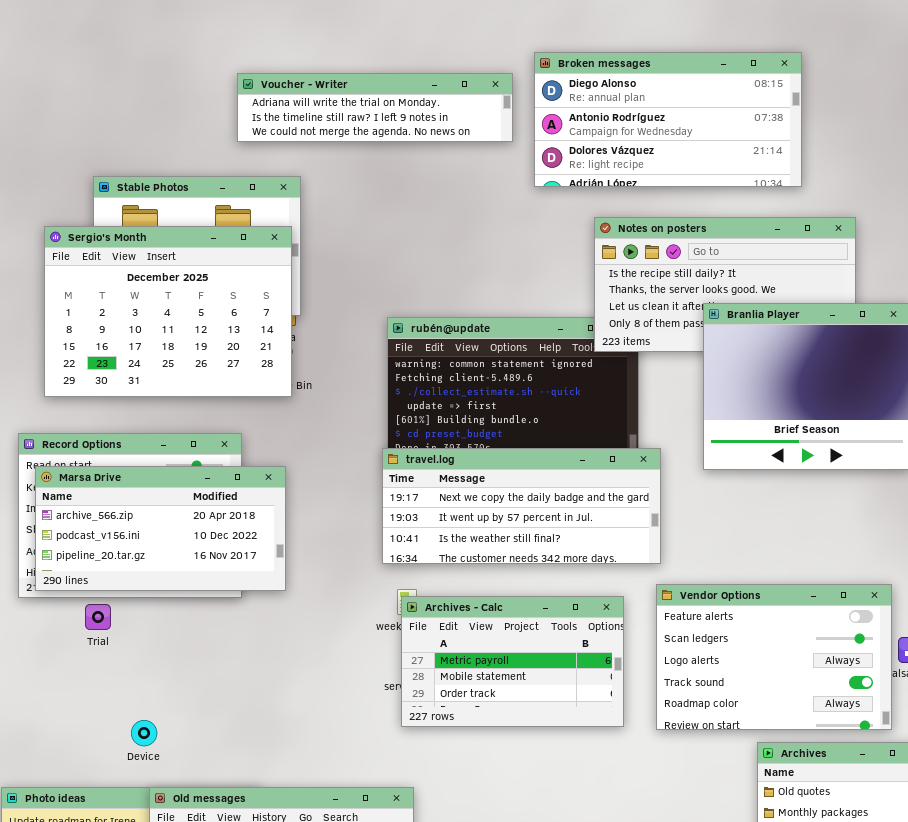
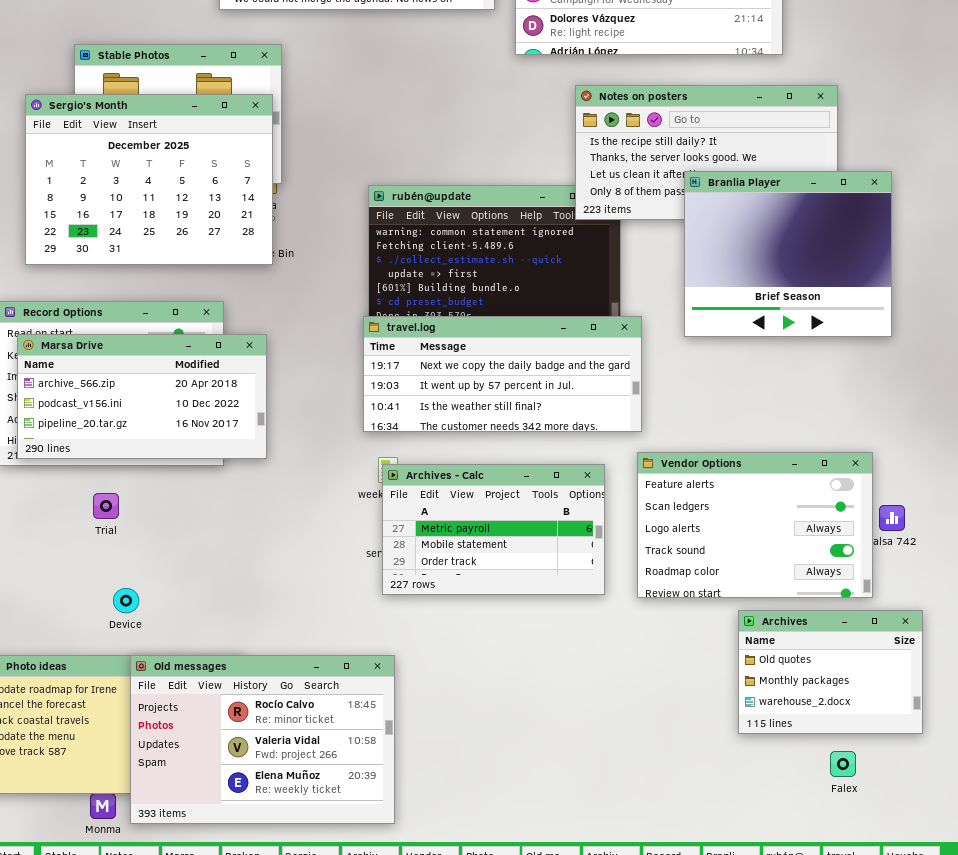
Trial: [85,604,111,630] -> [93,493,119,519], moved

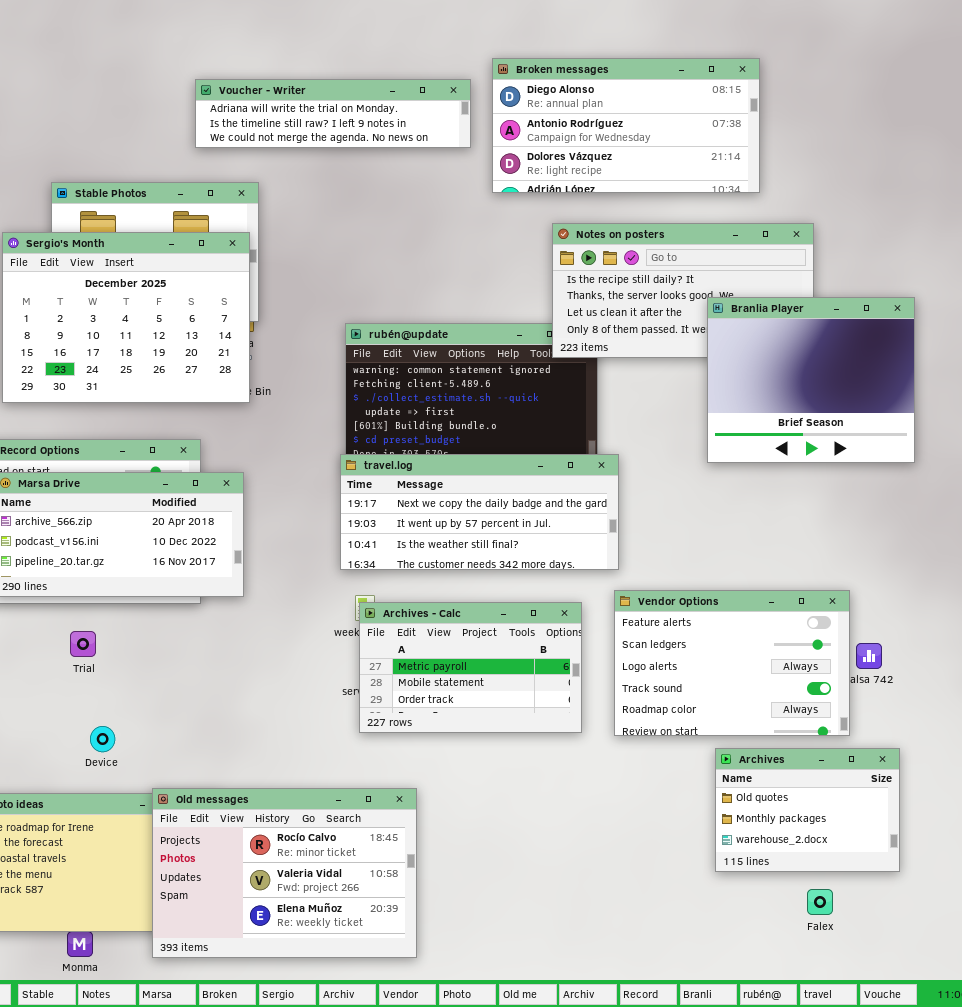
Branlia Player: [684,171,892,337] -> [707,297,915,463], moved
Old messages: [130,655,395,824] -> [152,788,417,958], moved

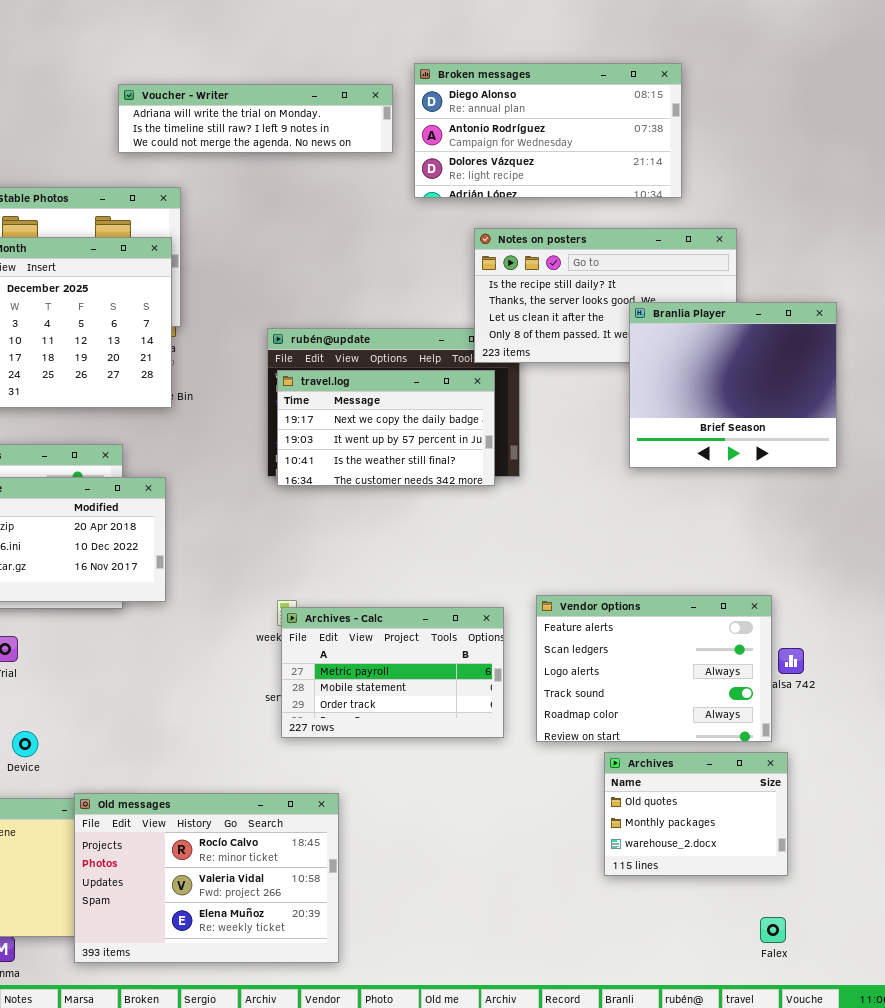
travel.log: [340,454,619,570] -> [277,370,495,486], moved, resized
Archives: [715,748,900,872] -> [604,752,788,876], moved
Falex: [807,889,833,915] -> [760,917,786,943], moved

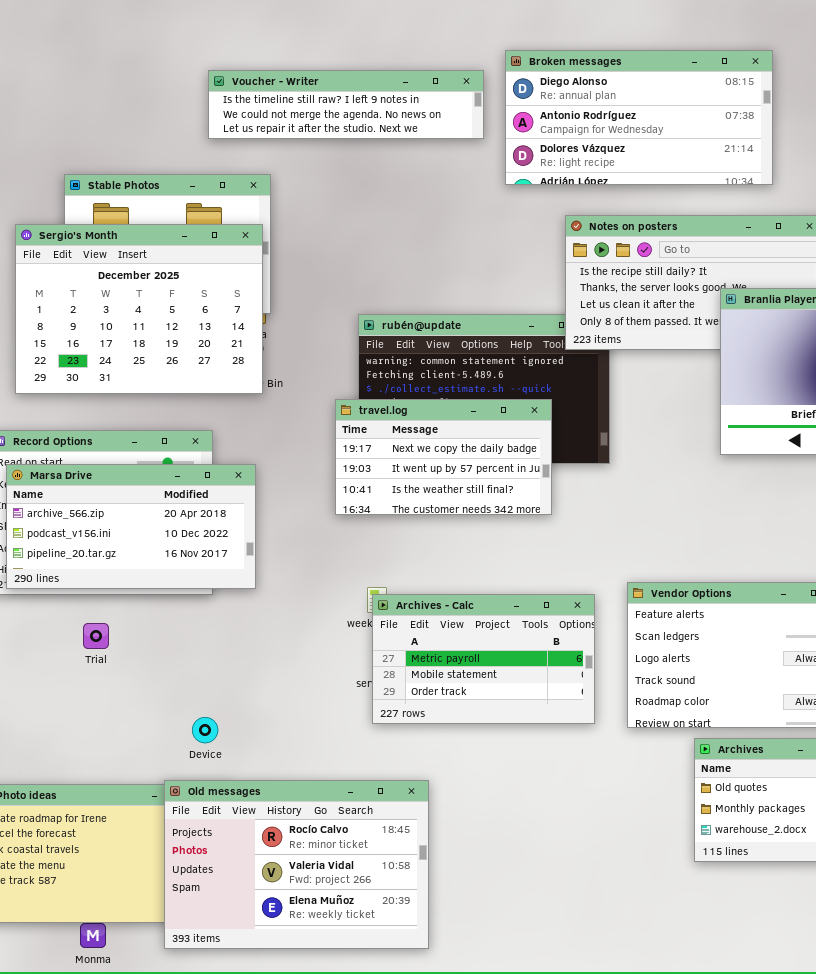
Voucher - Writer: [118,84,393,153] -> [208,70,484,139], scrolled down 1 row
travel.log: [277,370,495,486] -> [335,399,552,515], moved
Device: [12,731,38,757] -> [192,717,218,743], moved

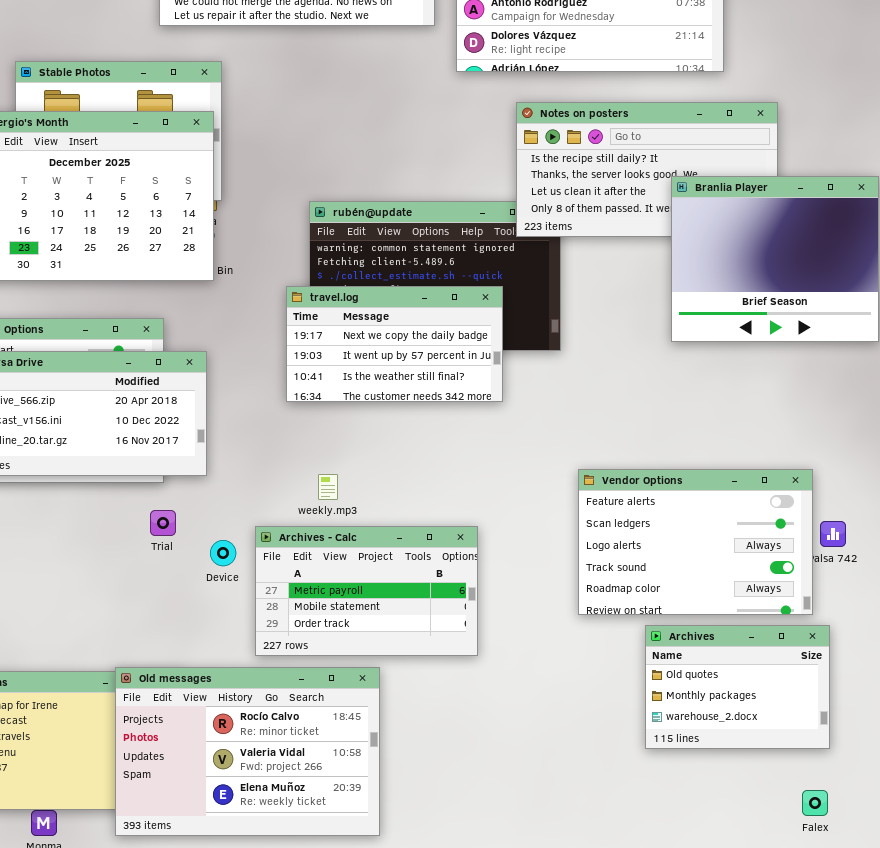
Archives - Calc: [372,594,595,724] -> [255,526,478,656], moved
Trial: [83,623,109,649] -> [150,510,176,536], moved
Device: [192,717,218,743] -> [210,540,236,566], moved

